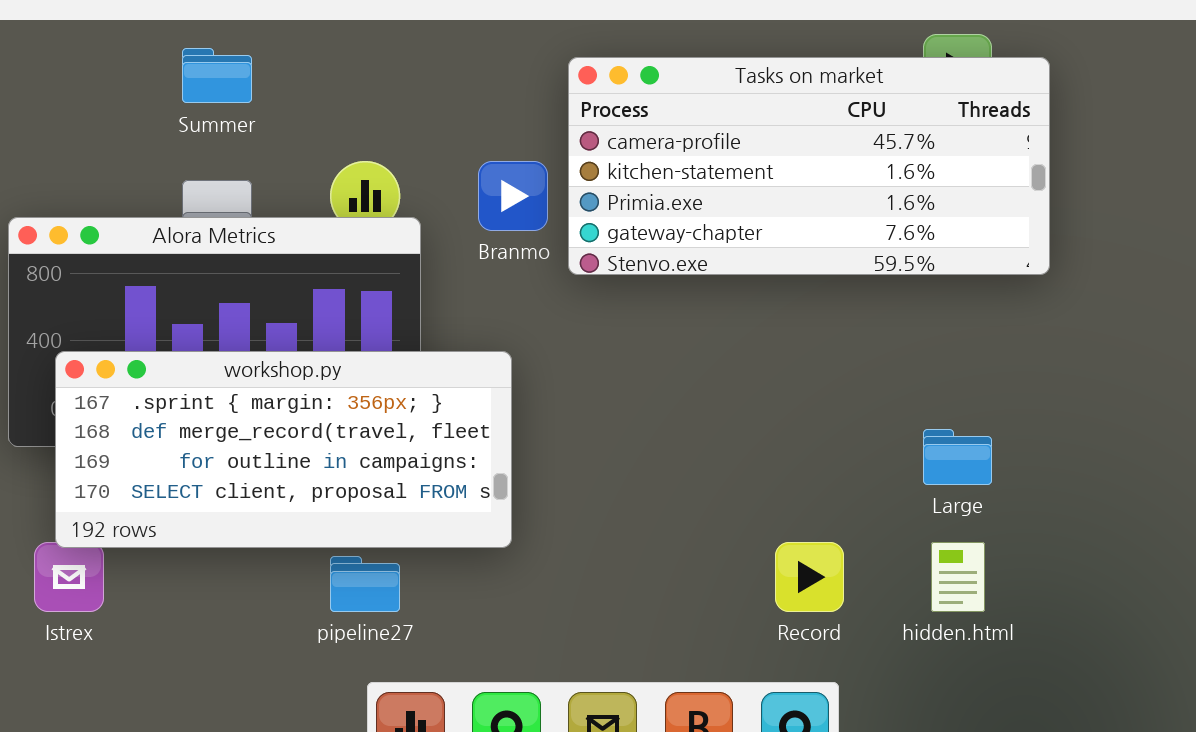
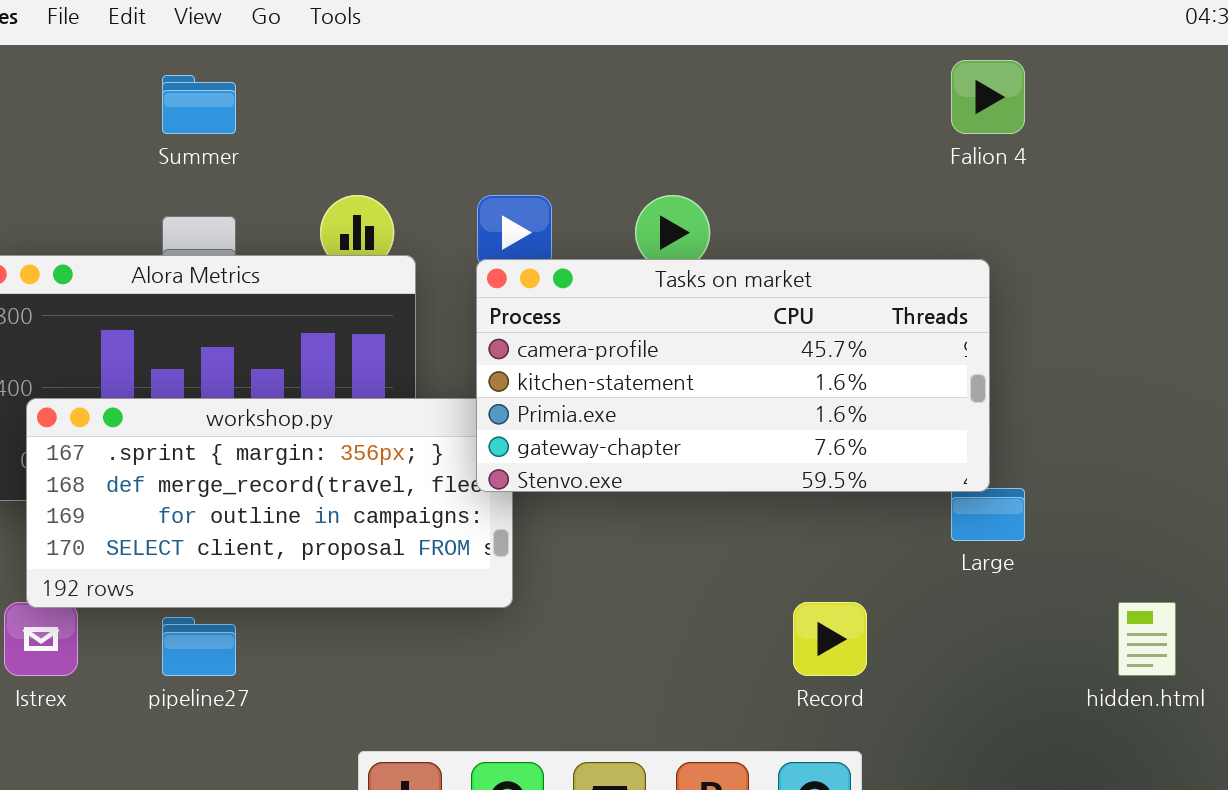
Tasks on market: [568,57,1050,275] -> [476,259,990,492], moved
hidden.html: [931,542,985,612] -> [1118,602,1176,676], moved
pipeline27: [330,556,400,612] -> [162,617,236,676], moved

